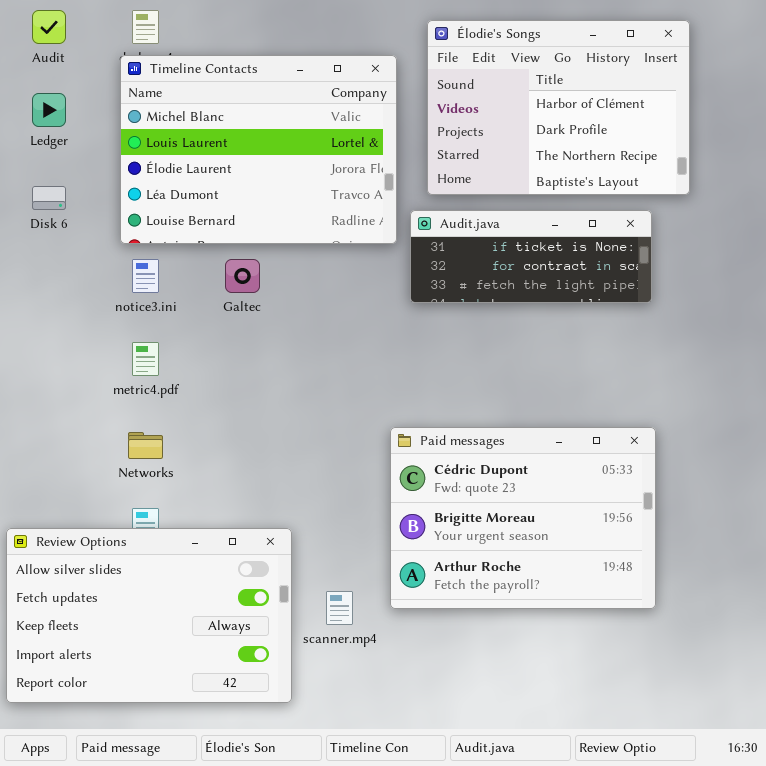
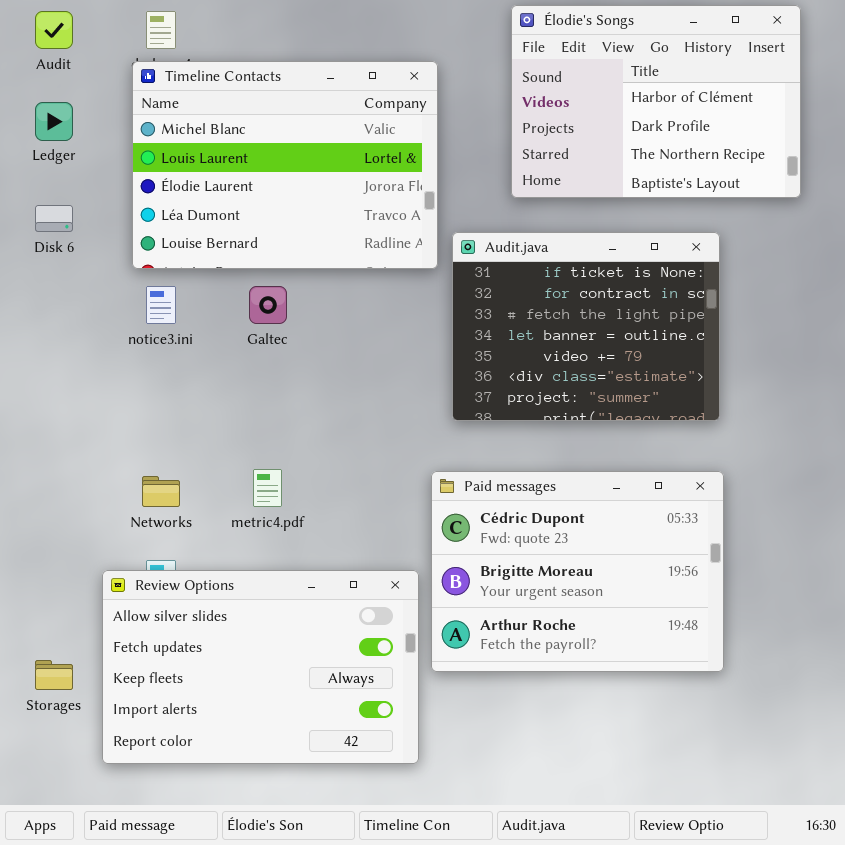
Élodie's Songs: [427,20,690,195] -> [511,5,801,198], moved
Audit.java: [410,210,652,303] -> [452,232,720,421], resized
metric4.pdf: [132,342,159,376] -> [253,469,282,507], moved
Review Options: [6,528,292,703] -> [102,570,419,764], moved

